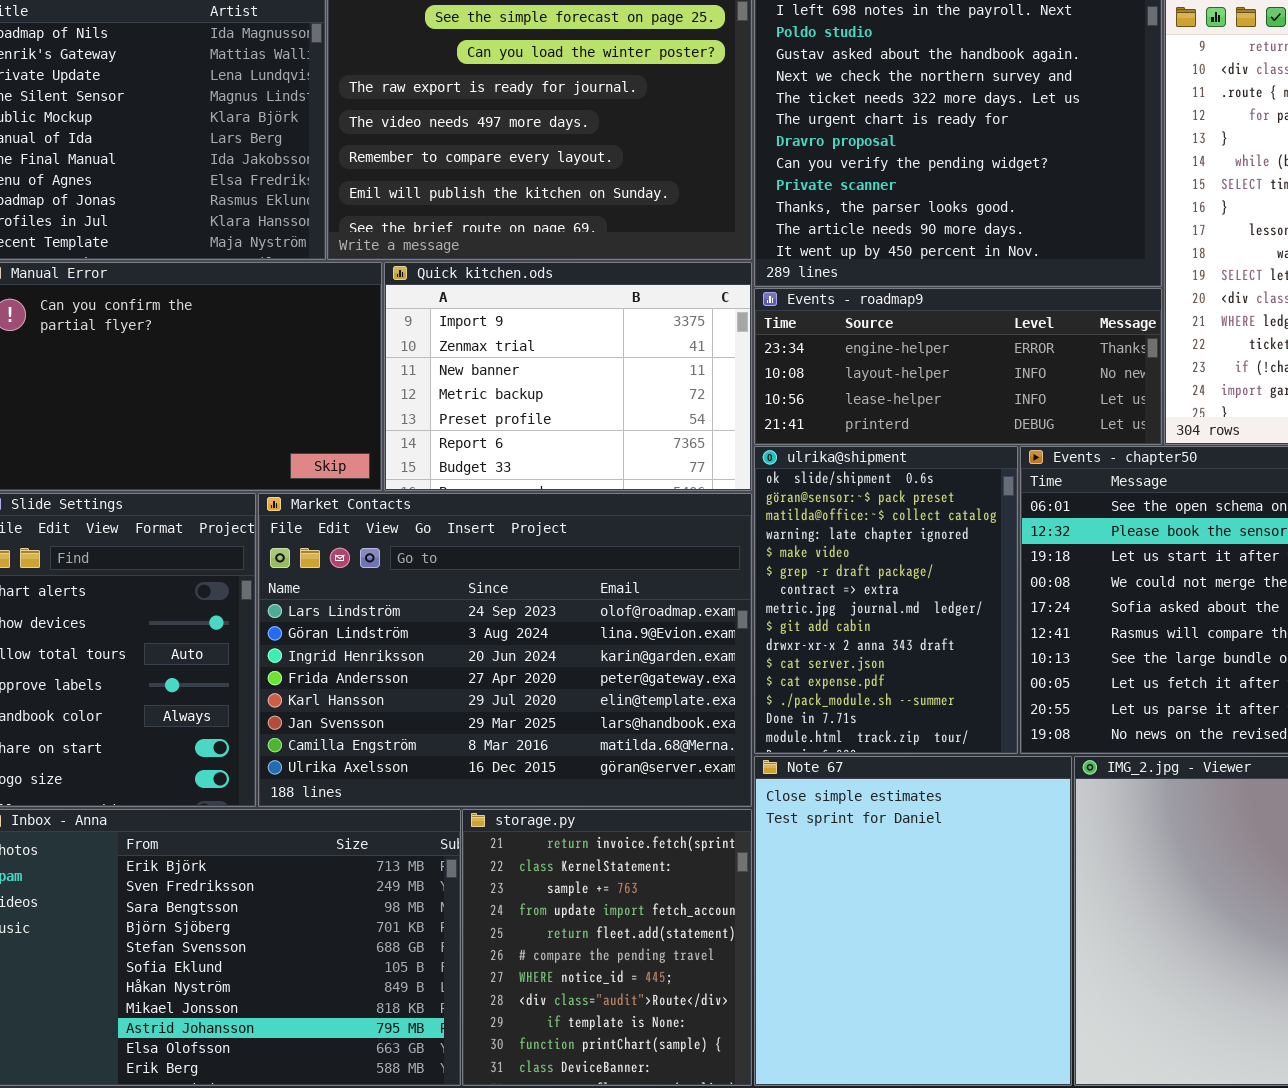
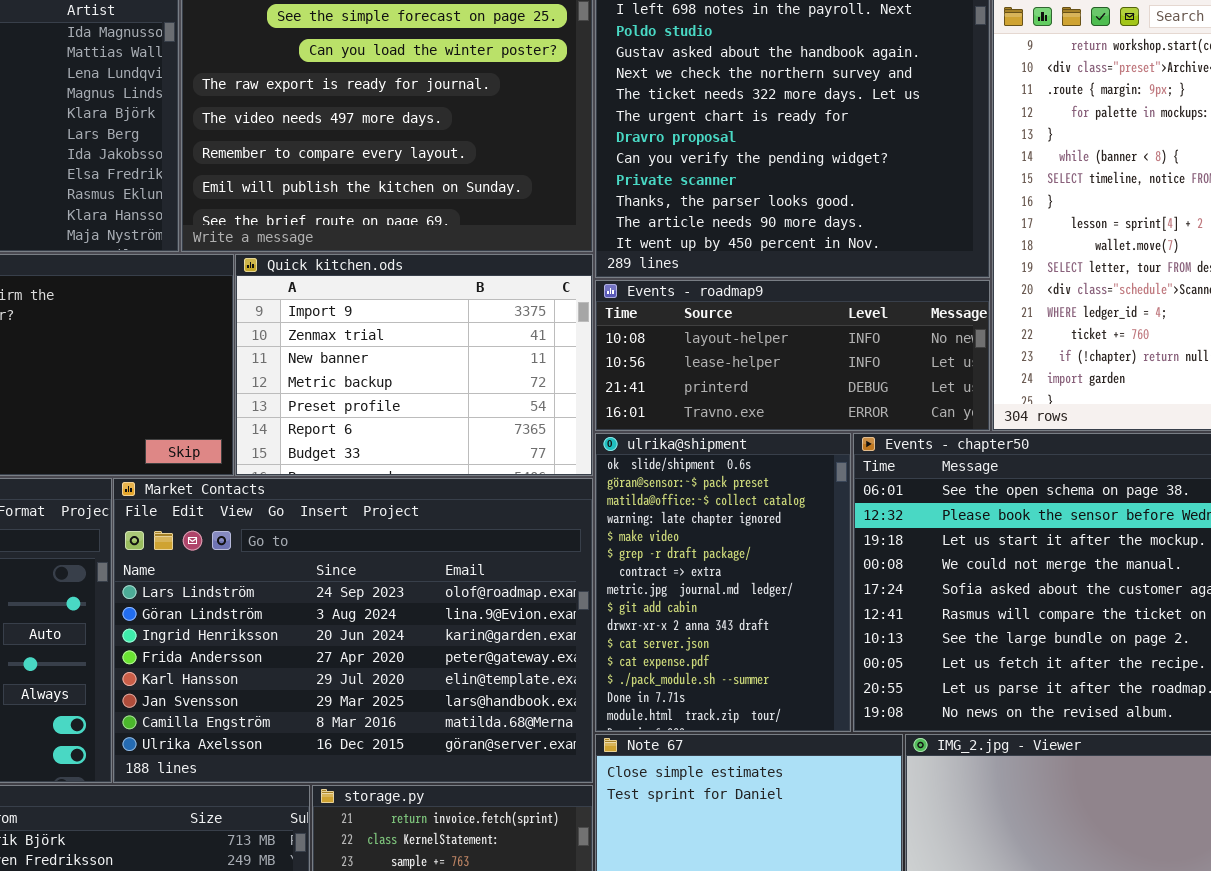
Events - roadmap9: [754,288,1162,445] -> [595,280,990,431], scrolled down 1 row

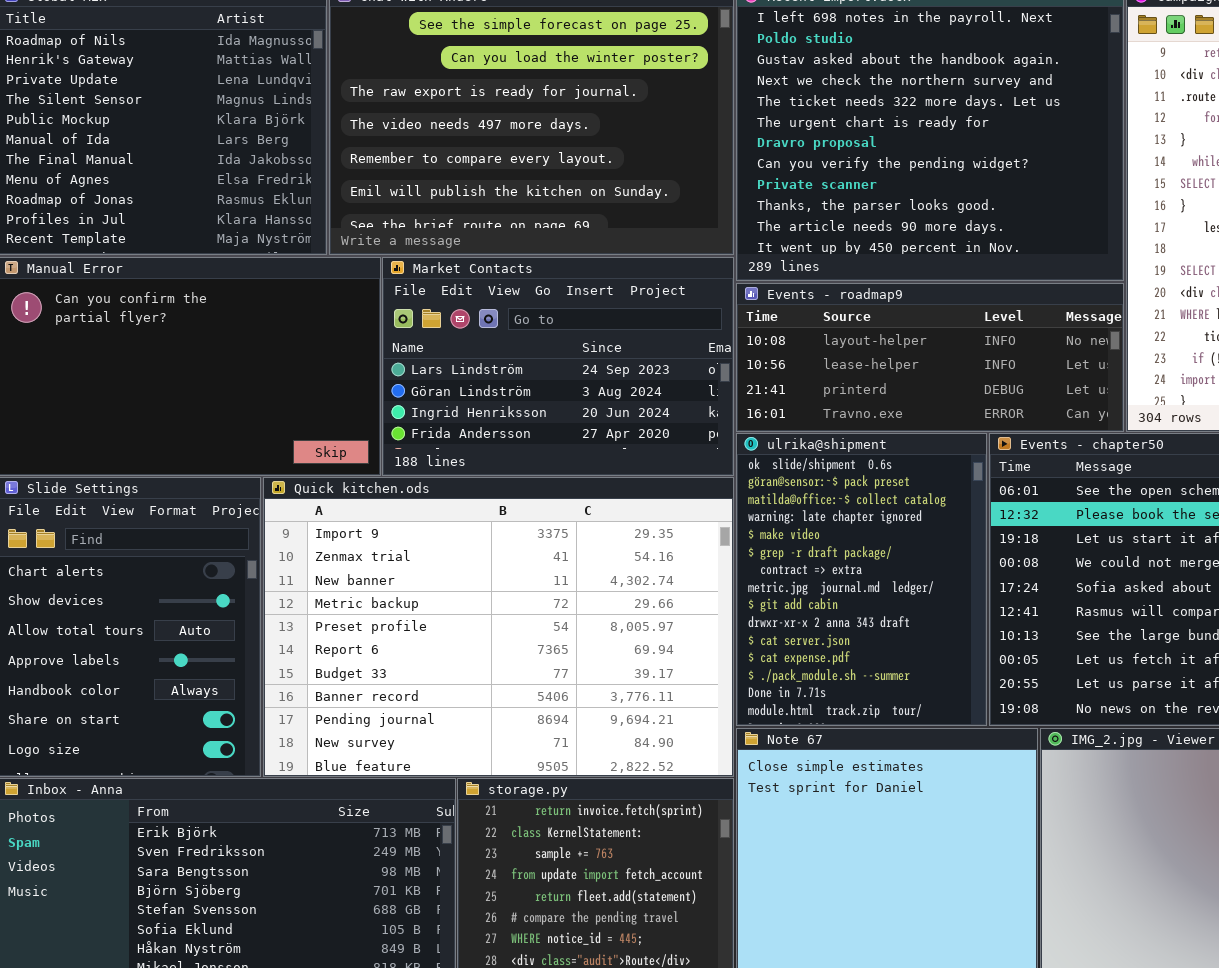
Quick kitchen.ods: [235,254,593,476] -> [263,477,734,777], moved, resized
Market Contacts: [113,478,593,783] -> [382,257,734,476], moved, resized

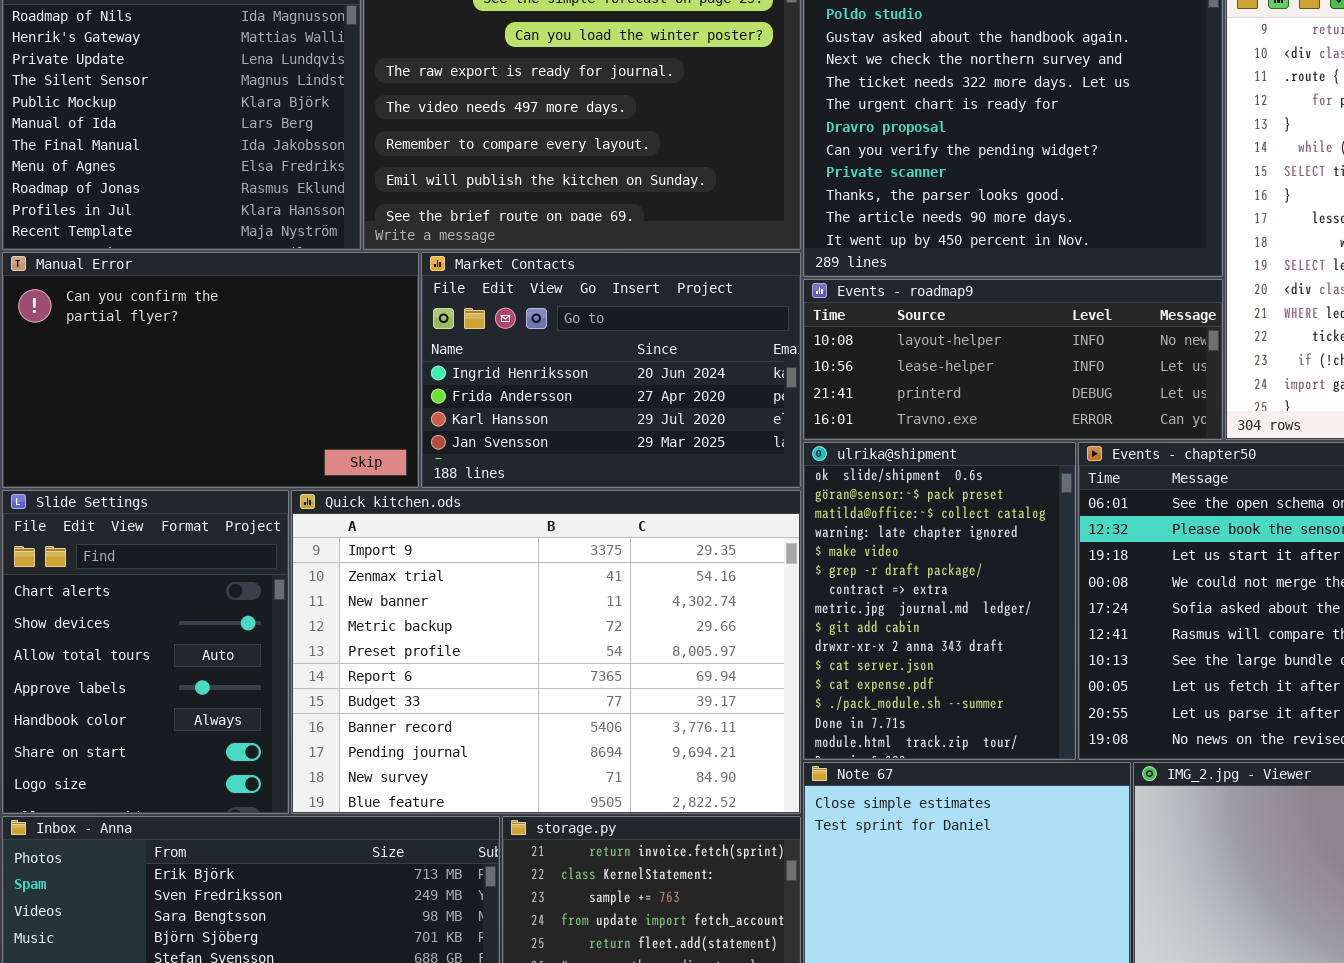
Market Contacts: [382,257,734,476] -> [421,252,801,488], scrolled down 2 rows

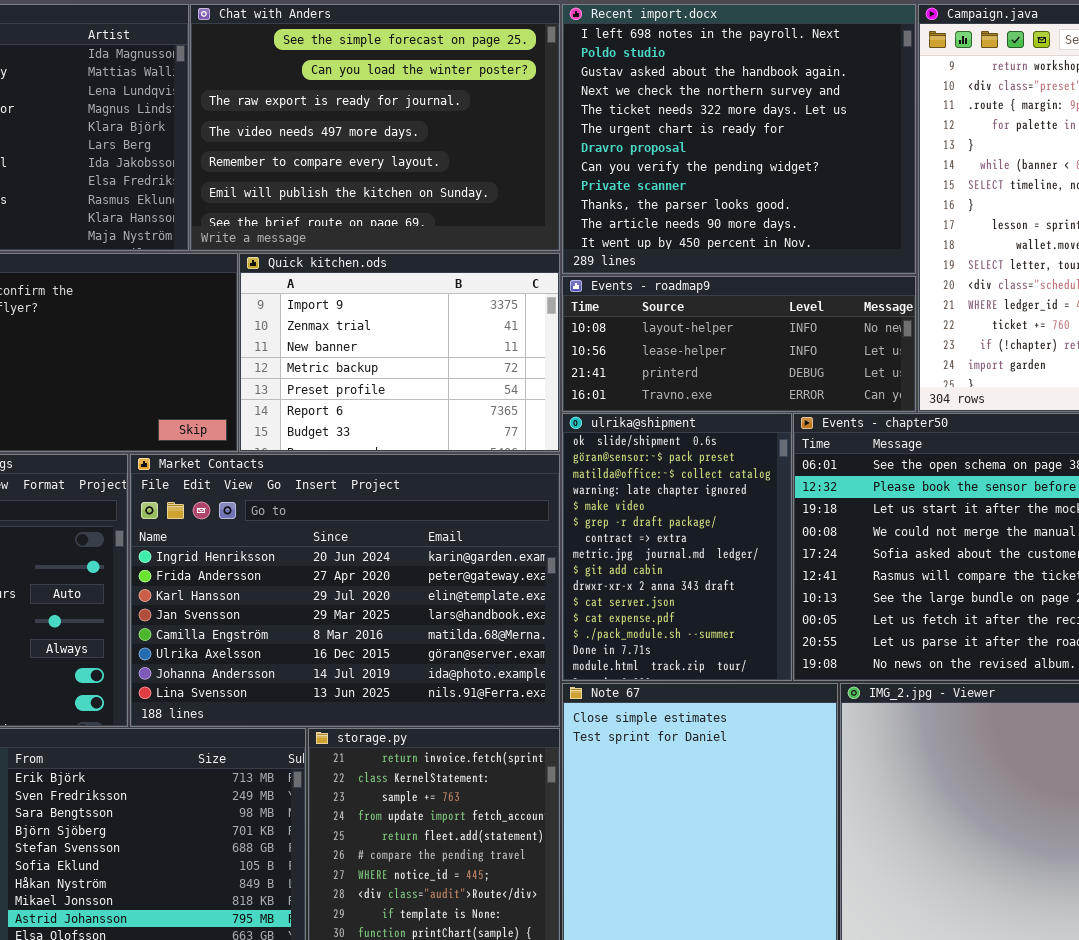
Market Contacts: [421,252,801,488] -> [130,454,560,727], moved, resized
Quick kitchen.ods: [291,490,801,814] -> [239,253,560,452], moved, resized

